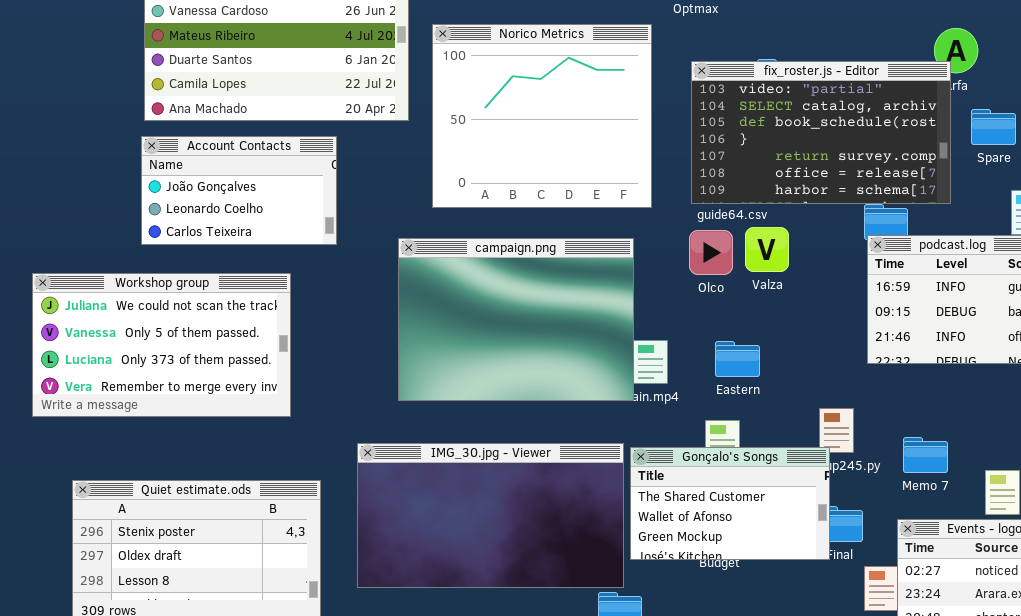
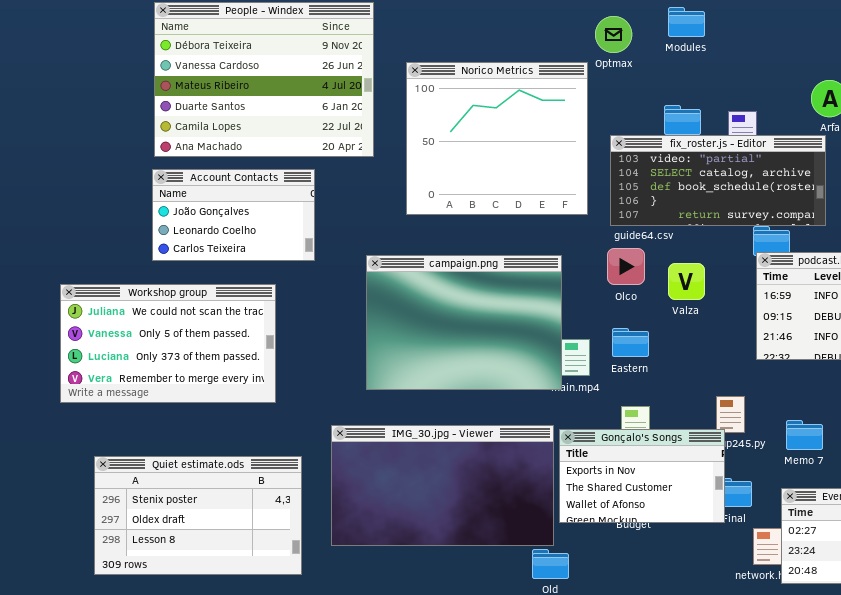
Norico Metrics: [432,24,652,208] -> [406,62,588,215], moved
fix_roster.js - Editor: [691,61,951,204] -> [610,135,826,226], resized
Valza: [745,227,789,272] -> [668,263,705,300], moved
Eastern: [715,341,760,377] -> [612,328,649,357], moved
Gonçalo's Songs: [630,447,830,560] -> [559,429,725,523], scrolled up 1 row

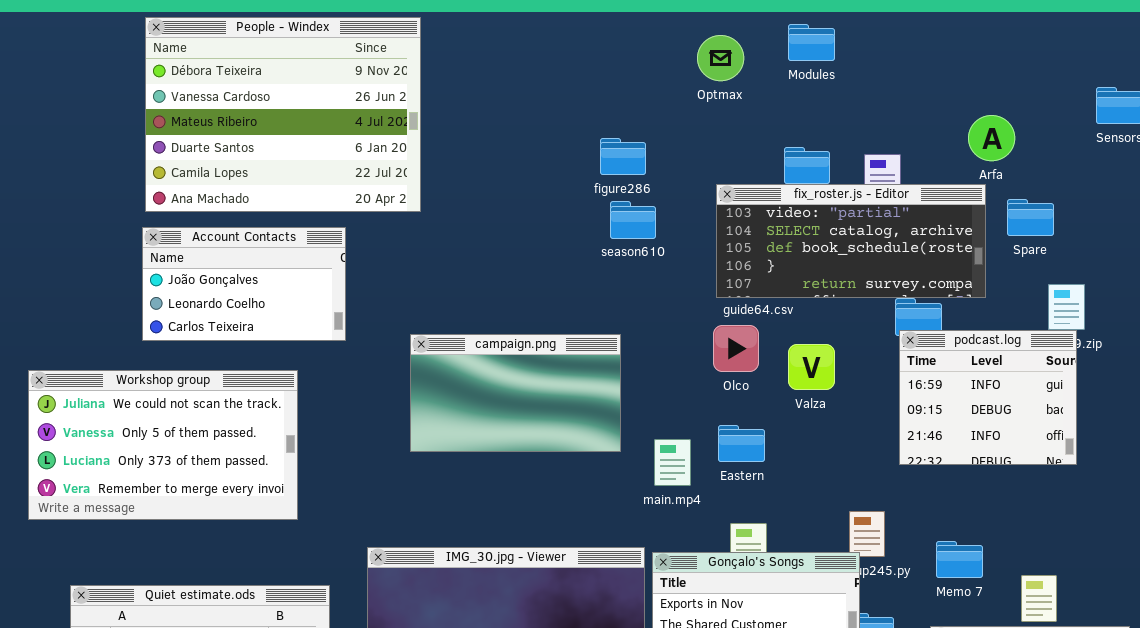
Norico Metrics: [406,62,588,215] -> none, closed
campaign.png: [366,255,562,390] -> [410,334,621,452], resized

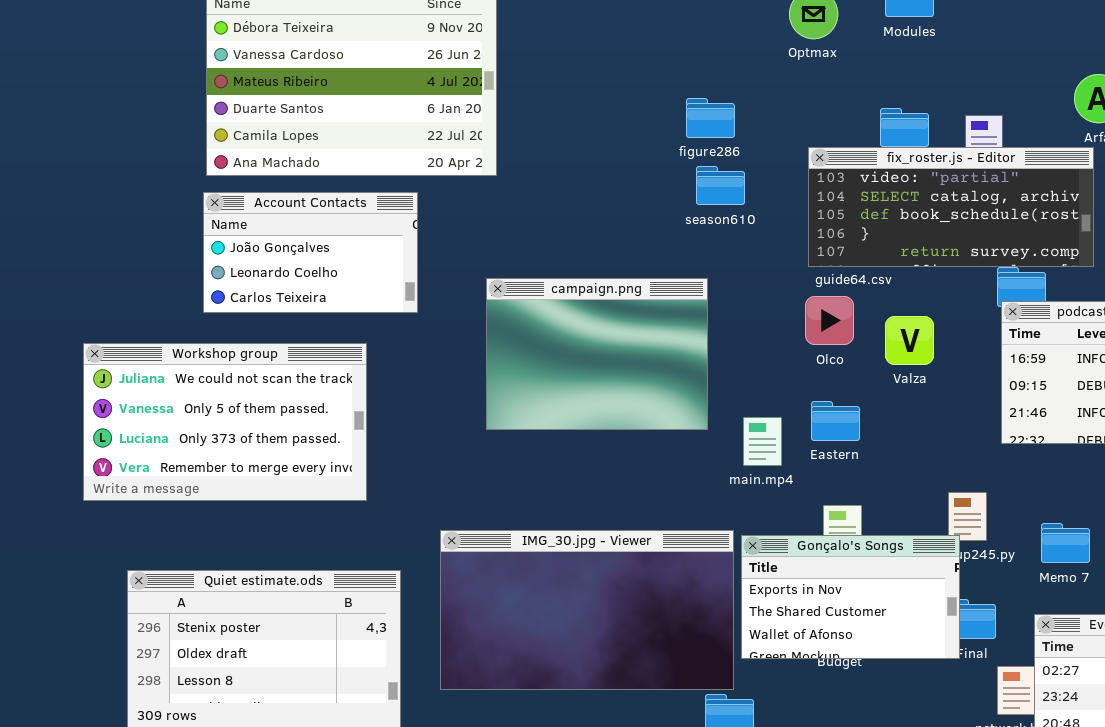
campaign.png: [410,334,621,452] -> [486,278,708,430], resized

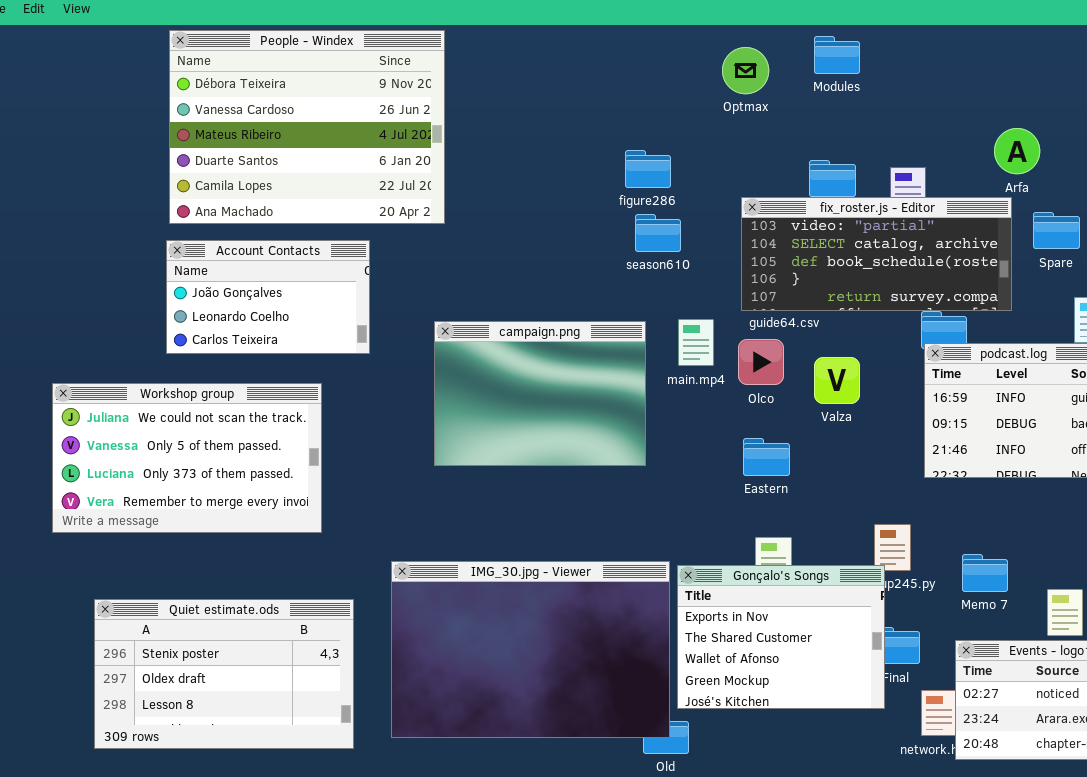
main.mp4: [743,417,782,466] -> [678,319,714,366], moved
IMG_30.jpg - Viewer: [440,530,734,690] -> [391,561,670,738], resized
Gonçalo's Songs: [741,535,960,659] -> [677,565,885,709], resized

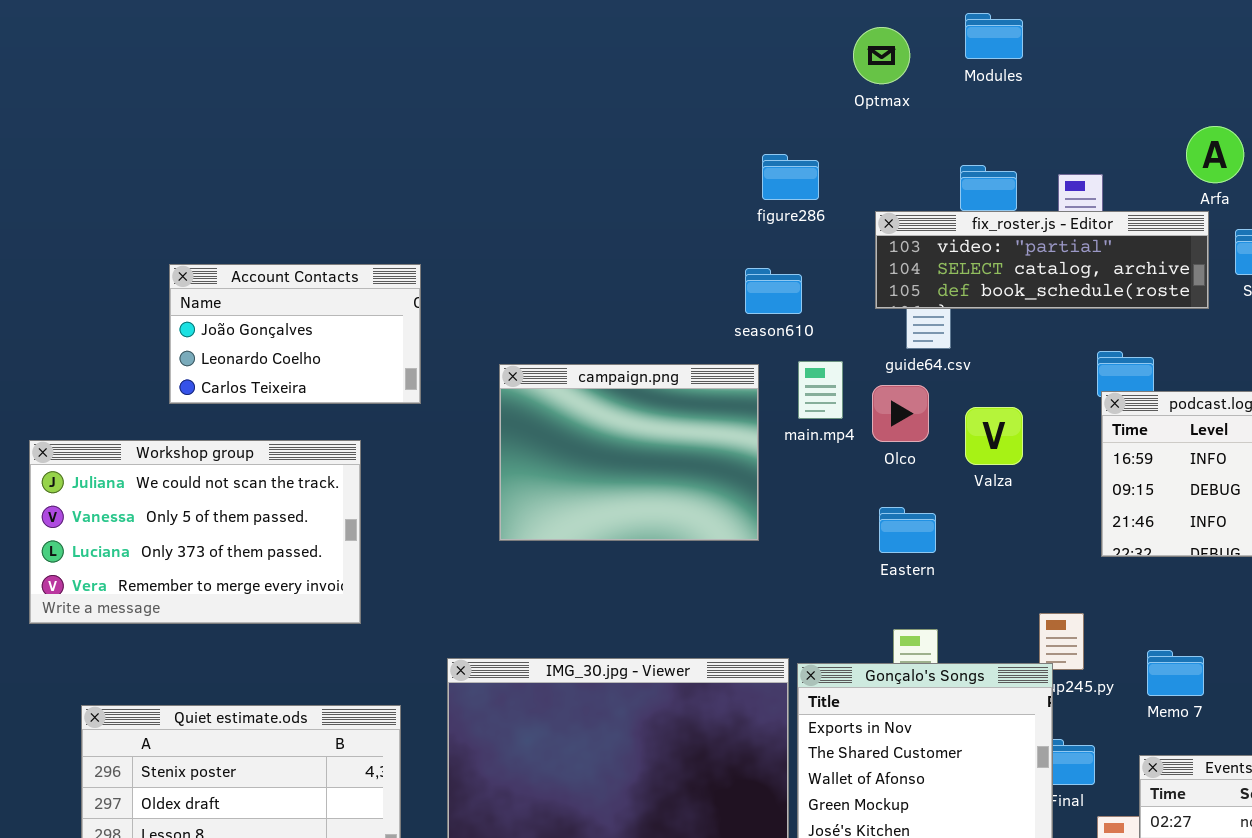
People - Windex: [169,30,445,224] -> none, closed
figure286: [625,150,671,188] -> [762,154,819,200], moved
fix_roster.js - Editor: [741,197,1012,311] -> [875,211,1209,309], resized
season610: [635,214,681,252] -> [745,268,802,314], moved

